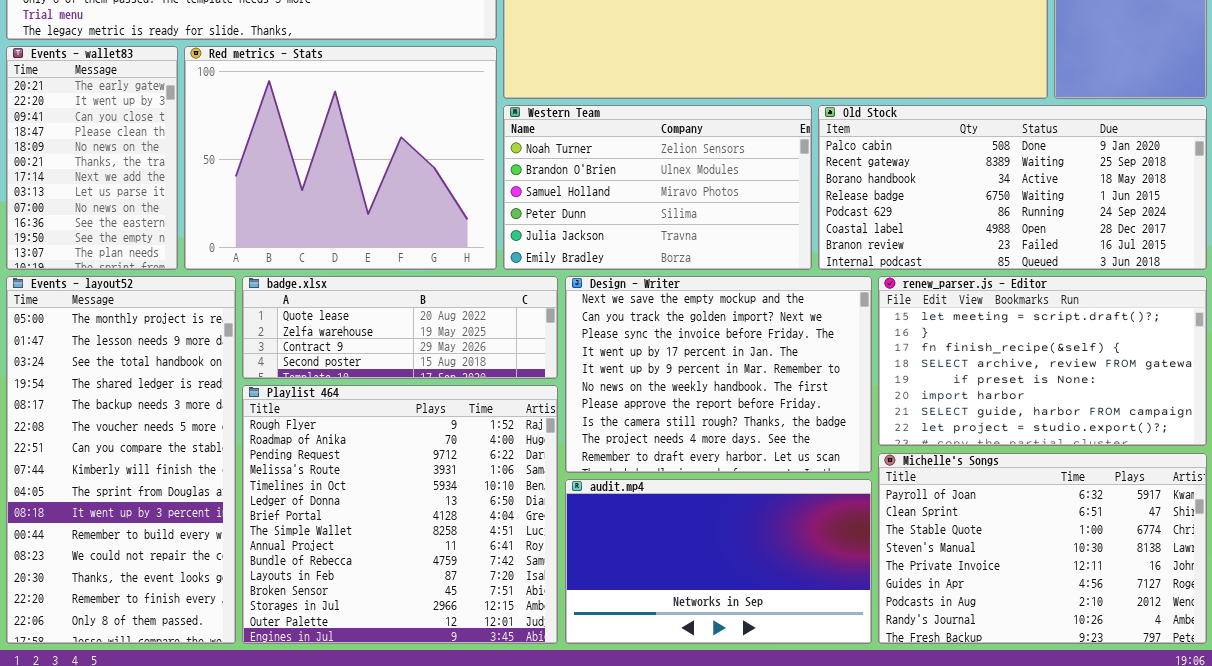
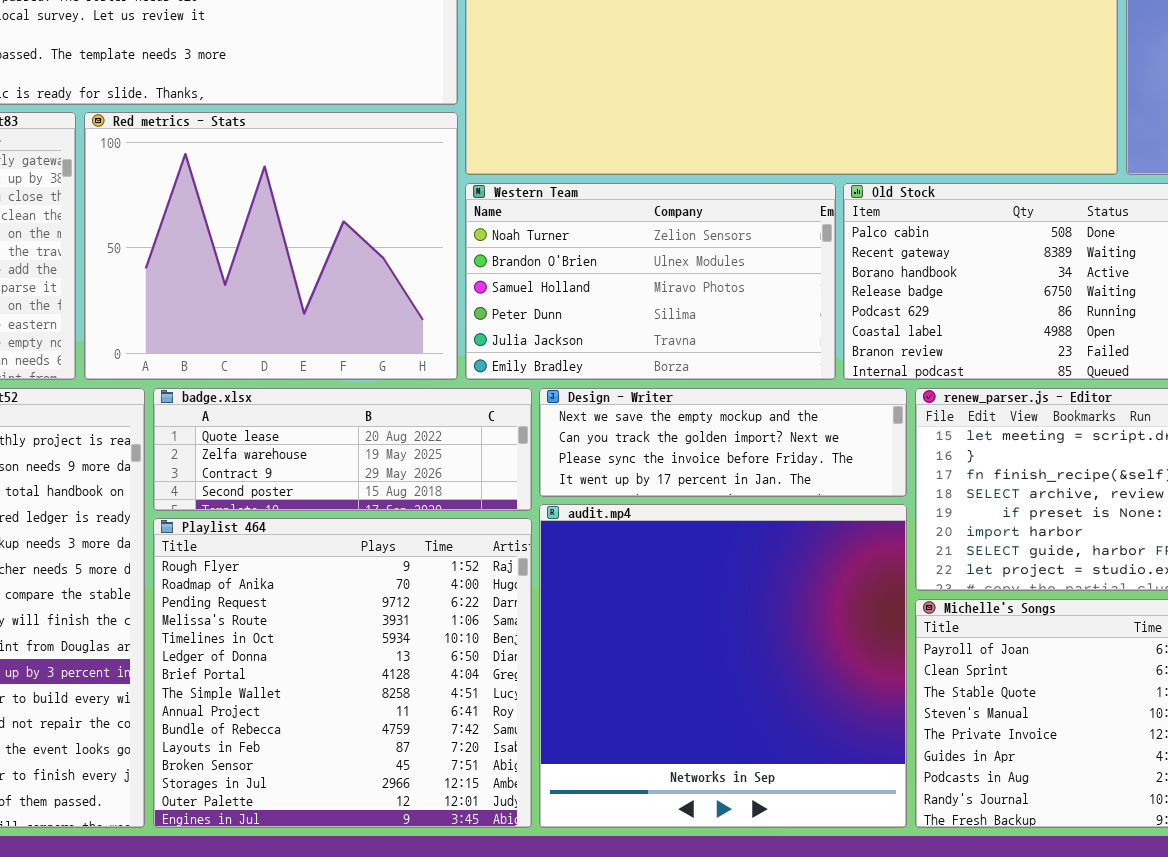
Design - Writer: [565,276,872,473] -> [539,388,907,497], resized
audit.mp4: [565,479,872,644] -> [539,504,907,828], resized

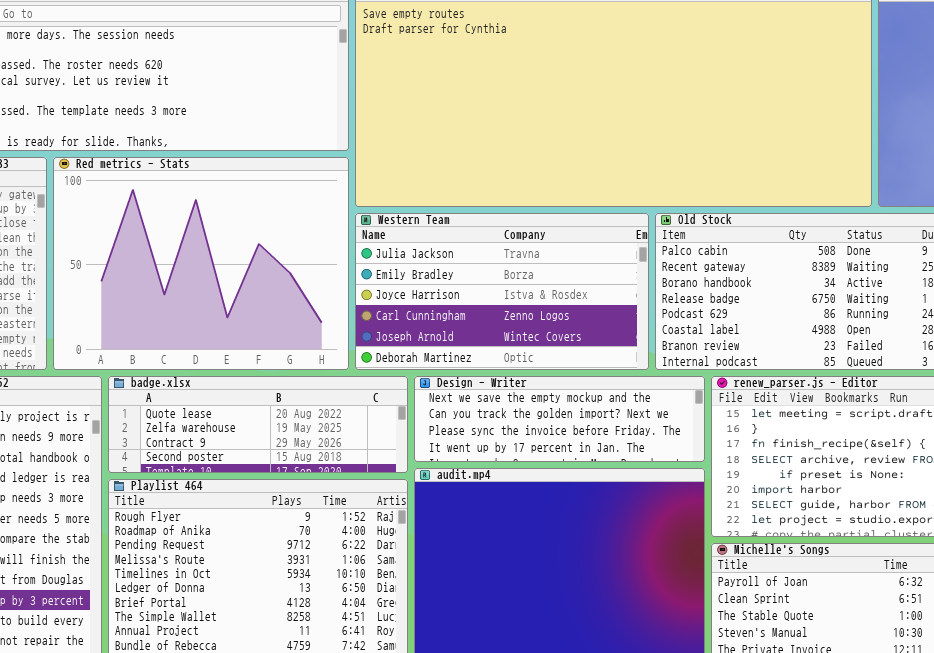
Western Team: [465,183,836,380] -> [355,213,649,370], scrolled down 4 rows

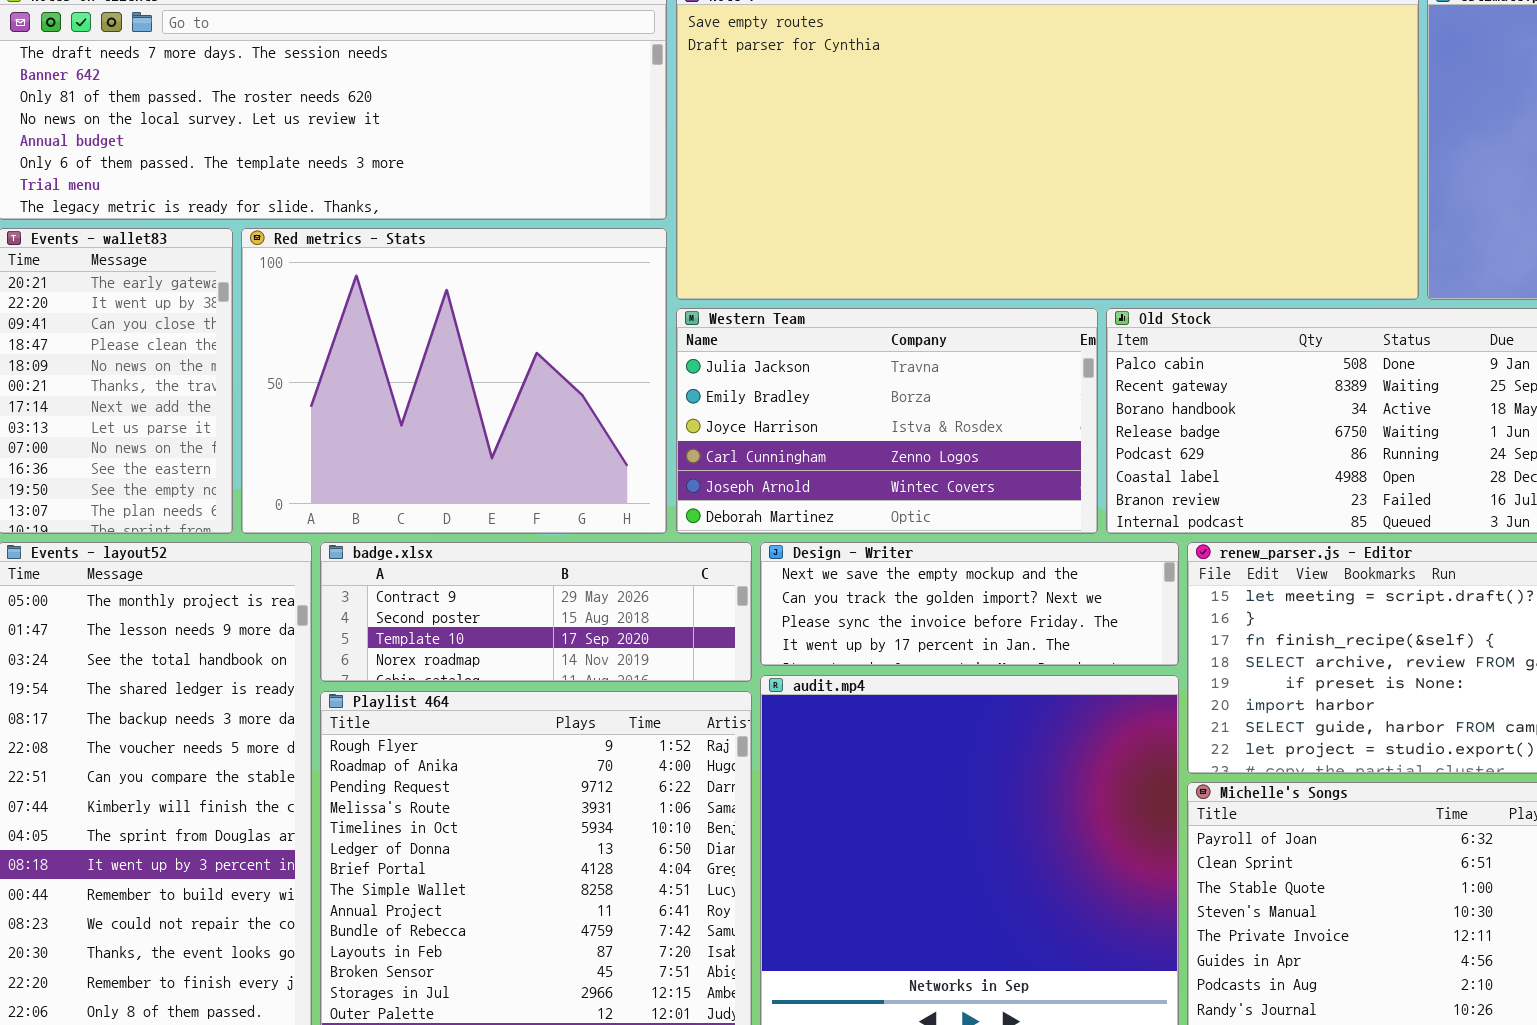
badge.xlsx: [108,376,408,473] -> [320,542,752,682], scrolled down 2 rows

